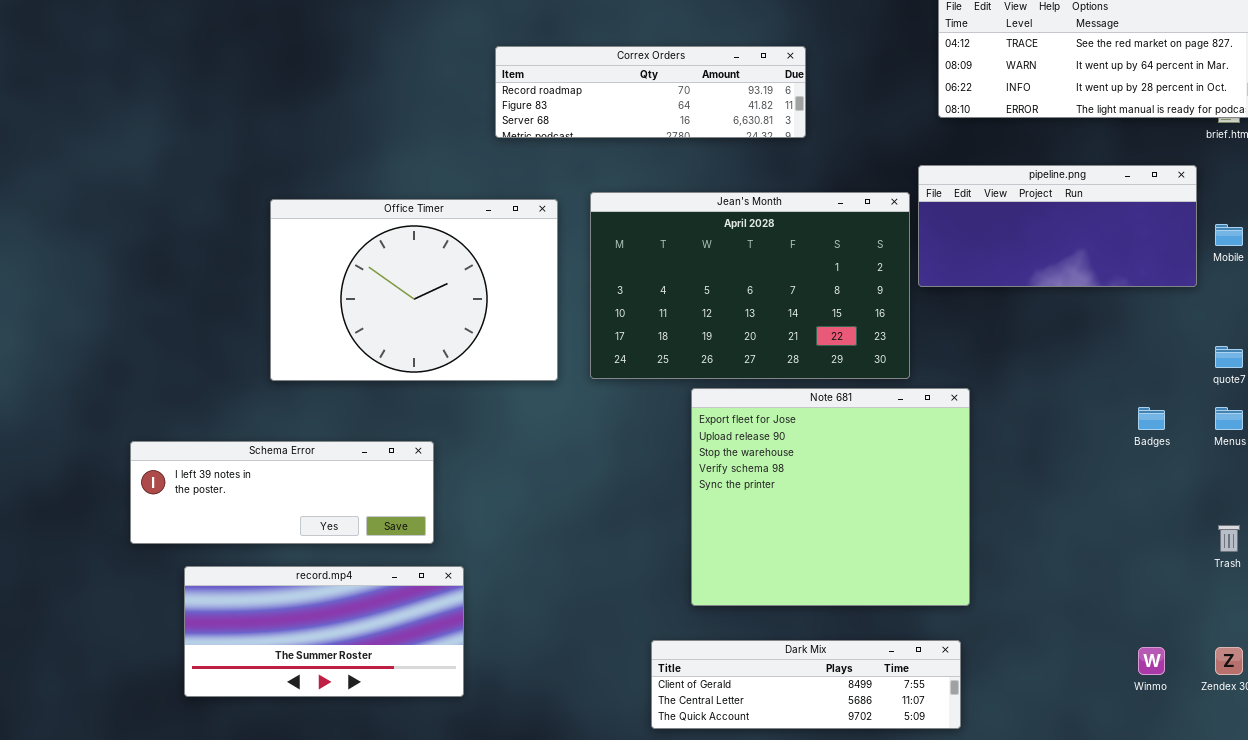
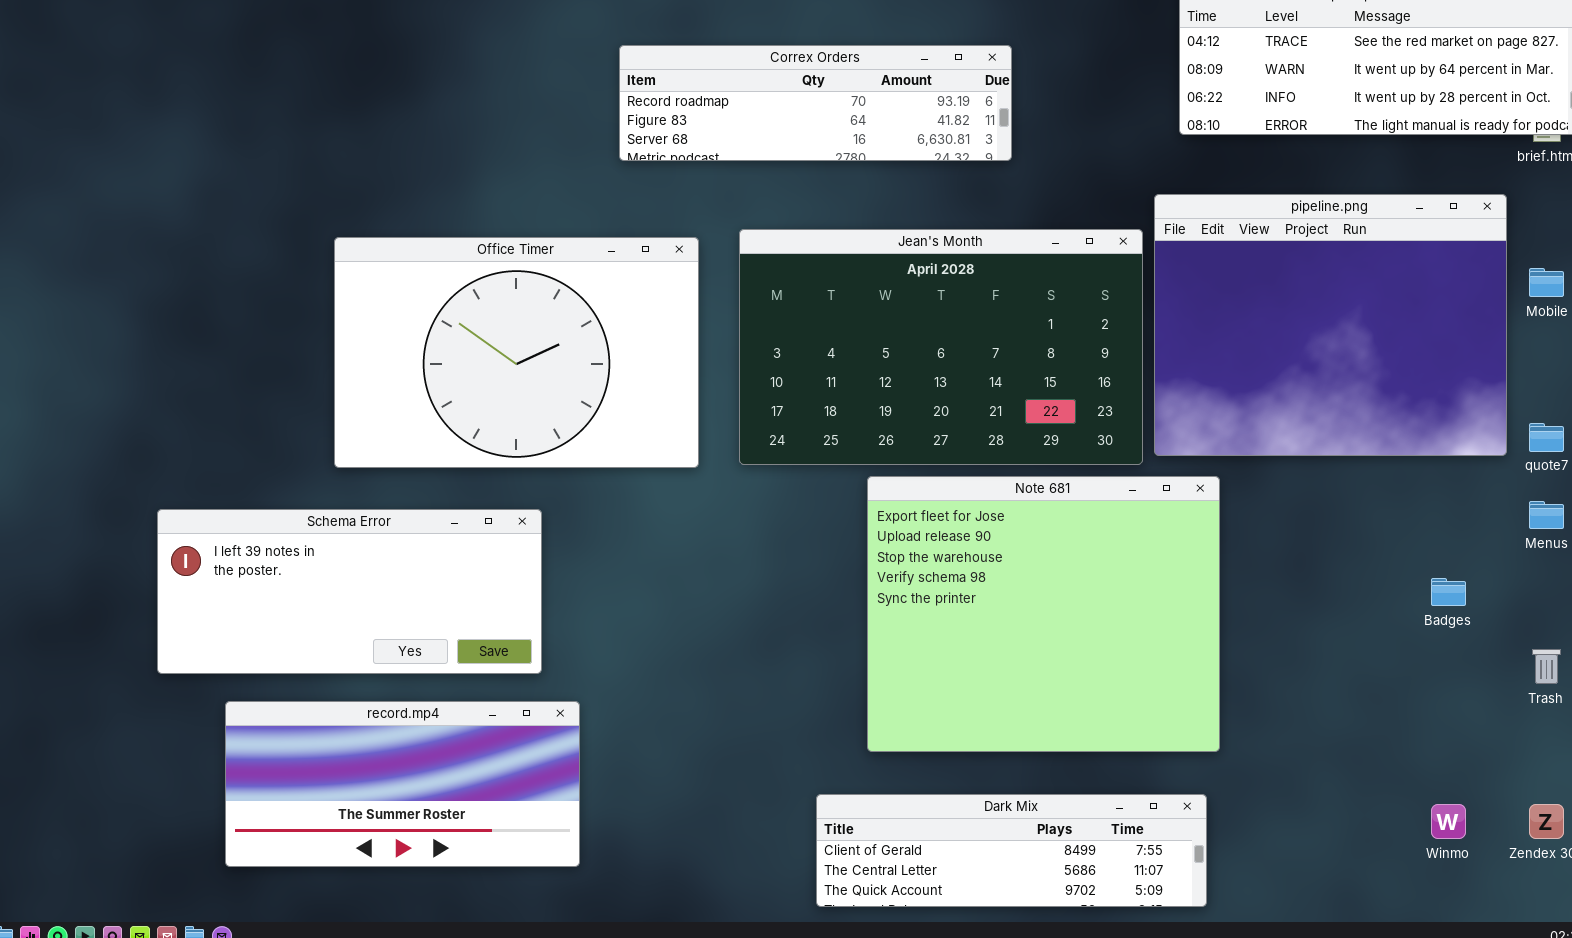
pipeline.png: [918,165,1197,287] -> [1154,194,1507,456], resized
Badges: [1138,407,1165,430] -> [1431,578,1466,606], moved
Schema Error: [130,441,434,544] -> [157,509,542,674], resized

